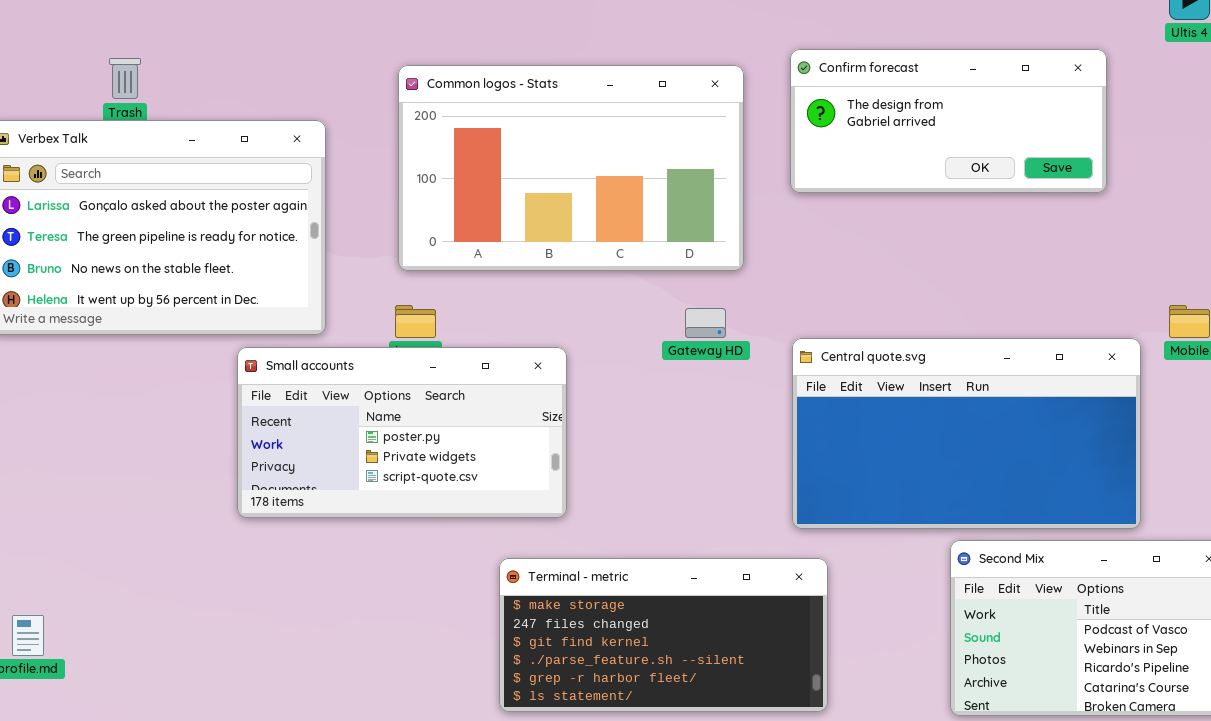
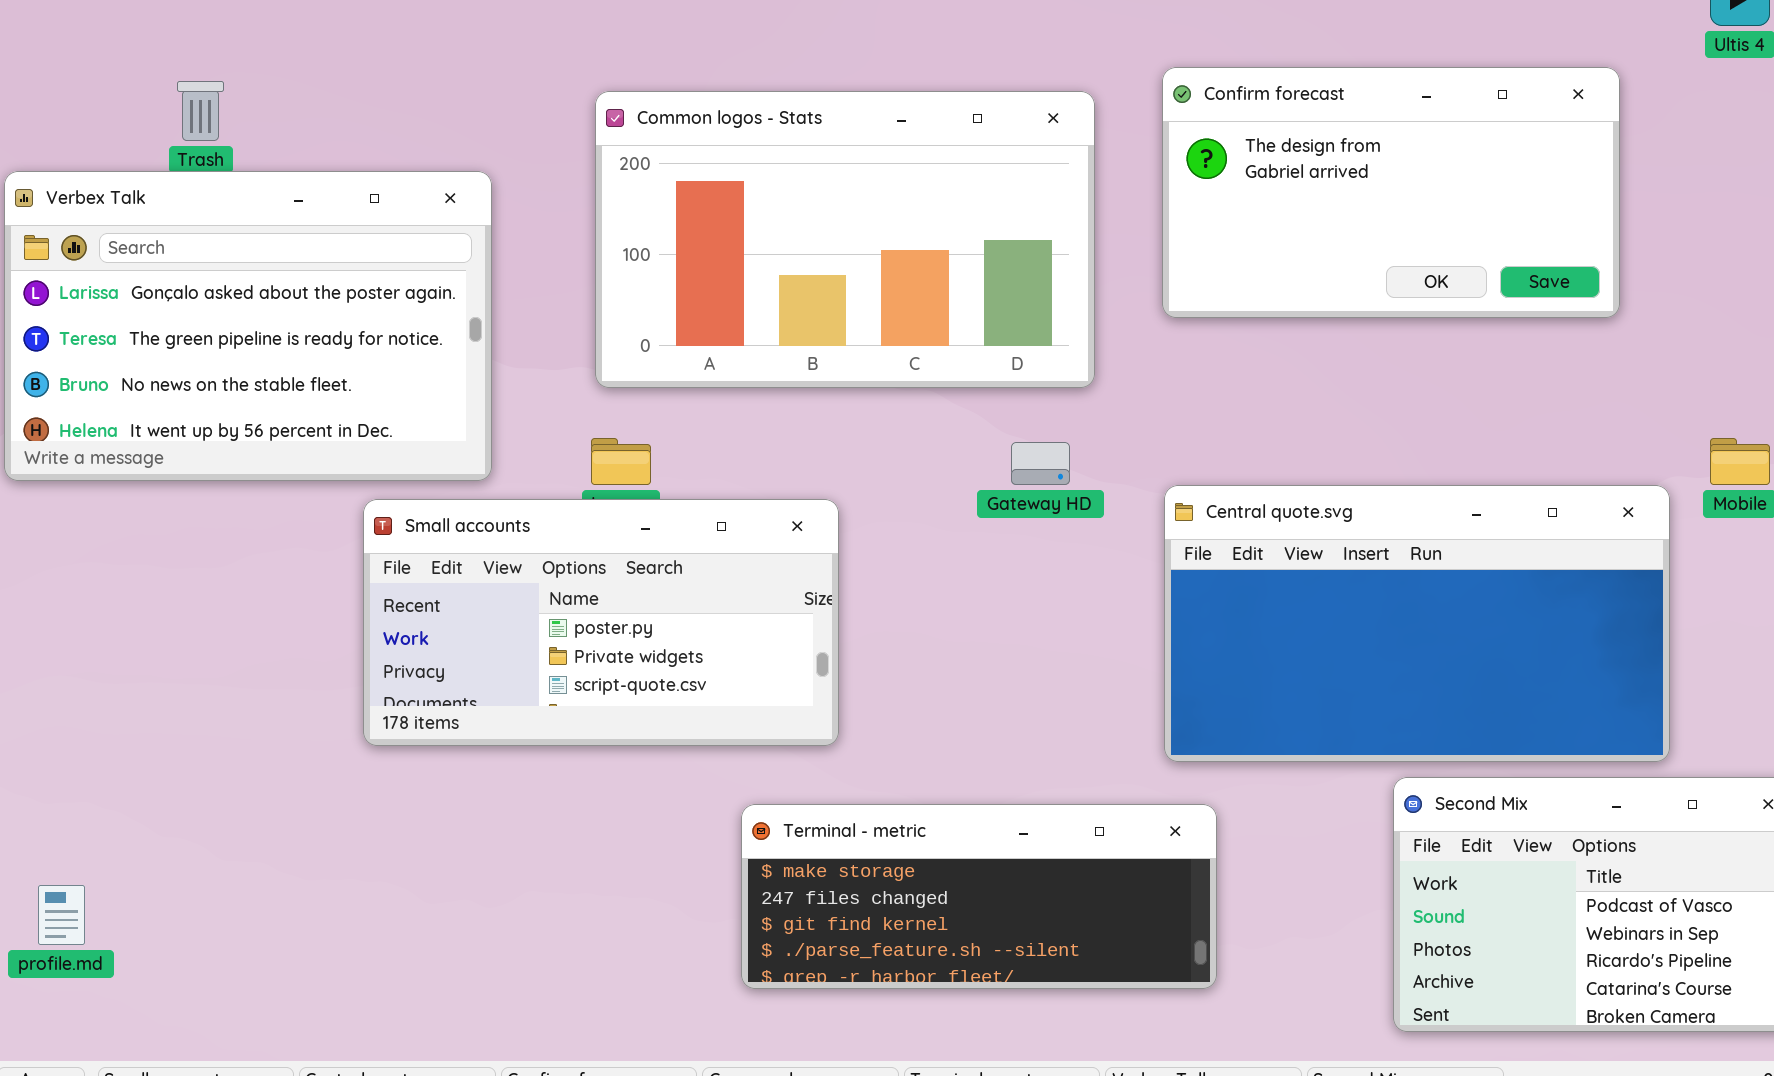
Confirm forecast: [790,49,1107,193] -> [1162,67,1620,318], resized
Terminal - metric: [499,558,828,712] -> [741,804,1217,989], resized

